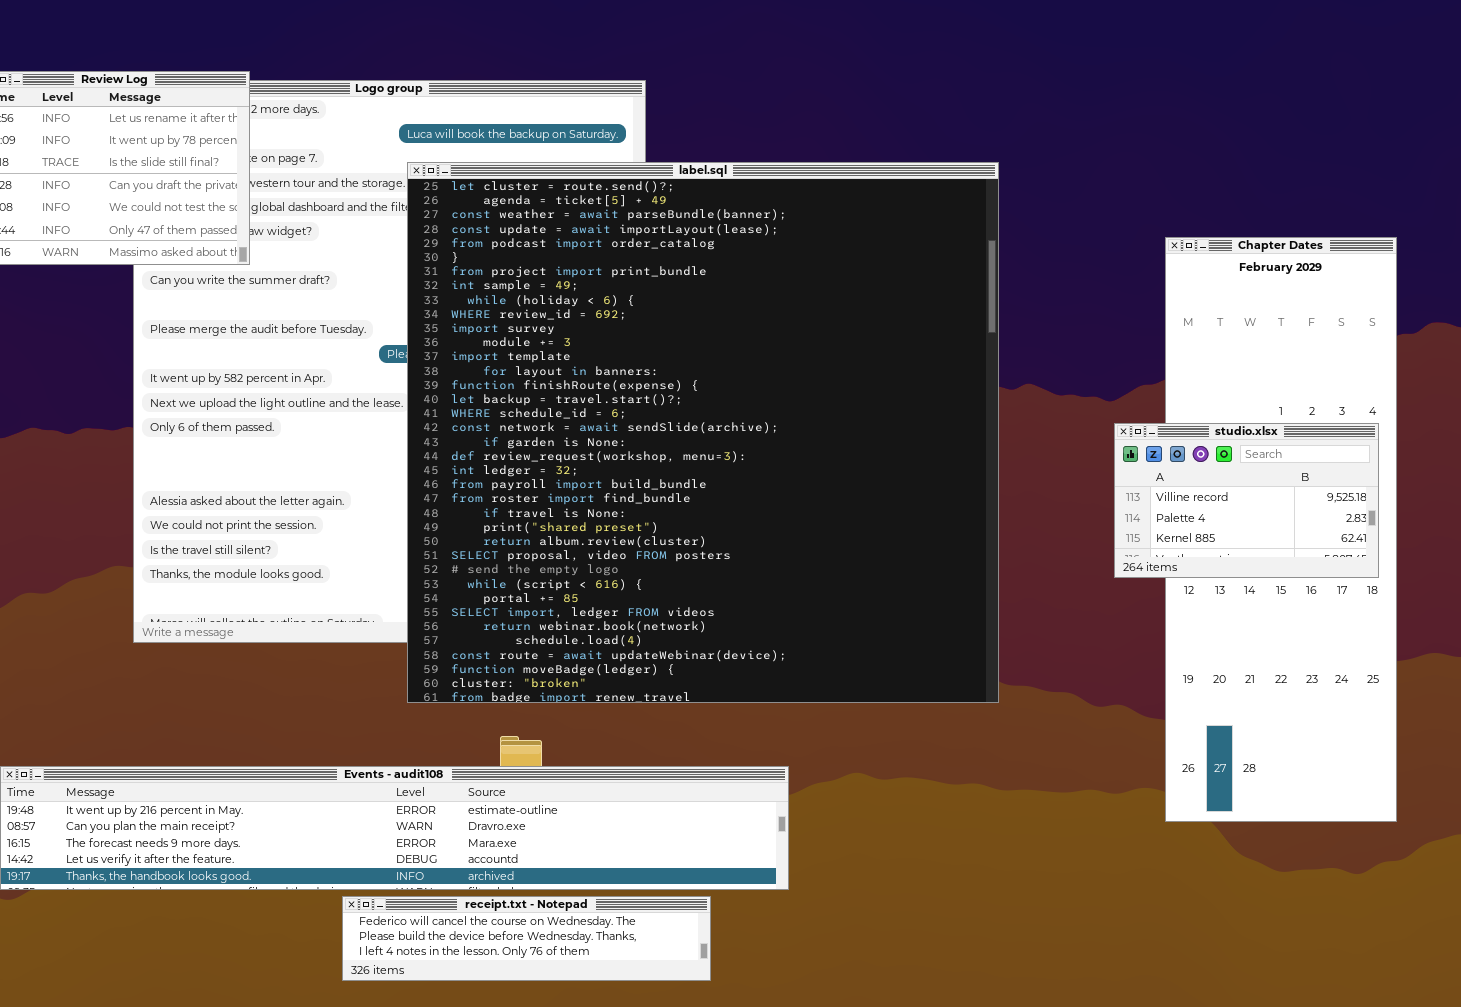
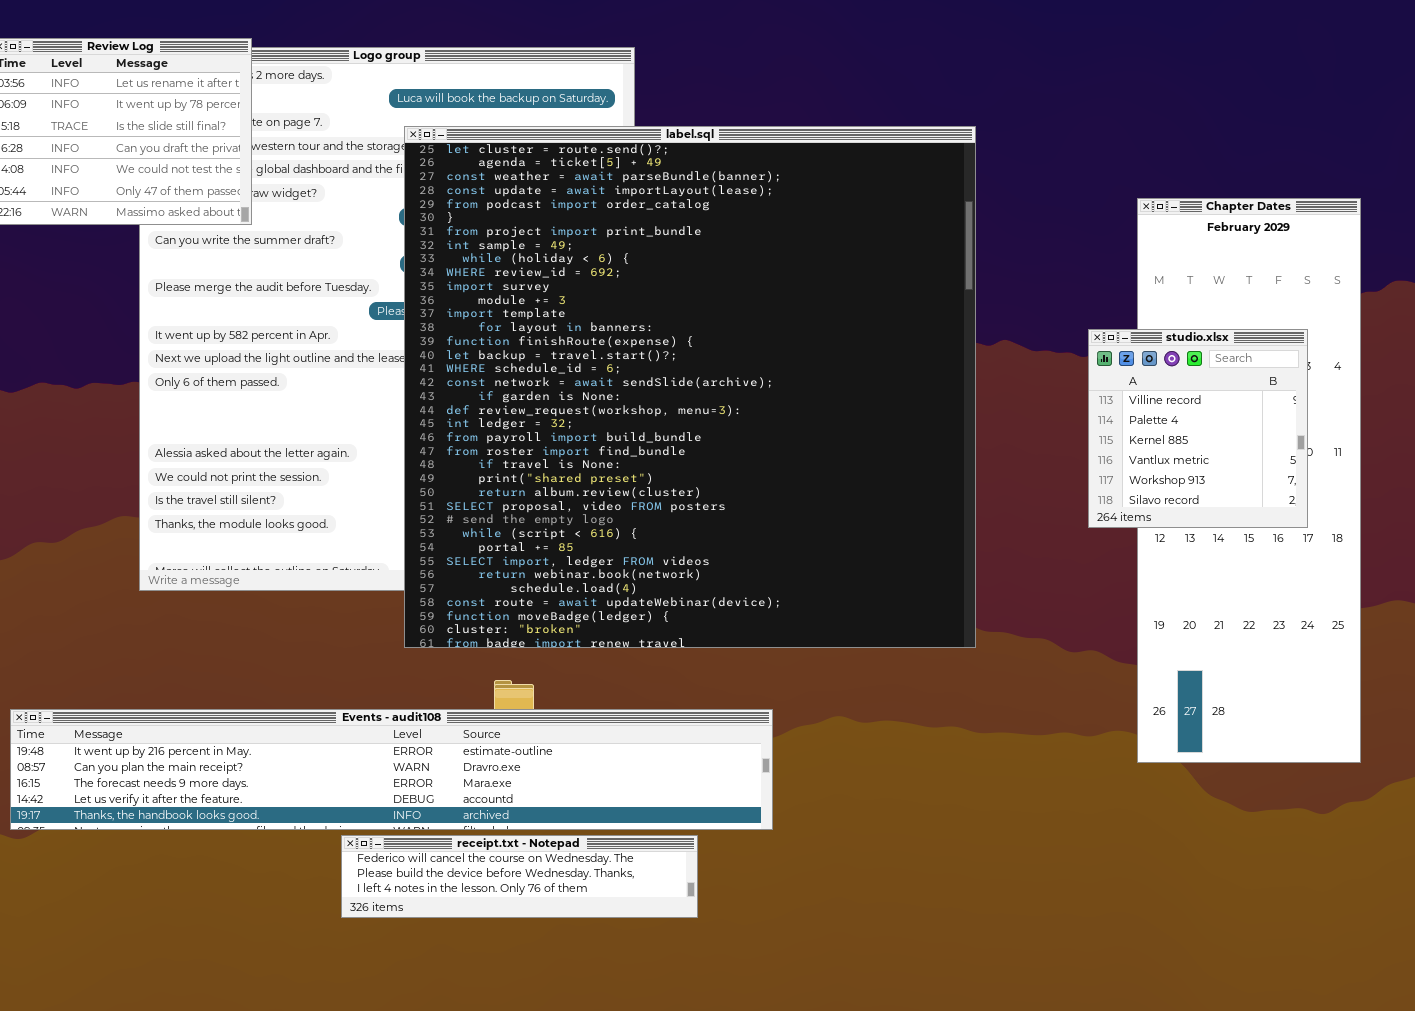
studio.xlsx: [1114,423,1379,578] -> [1088,329,1308,528], resized

